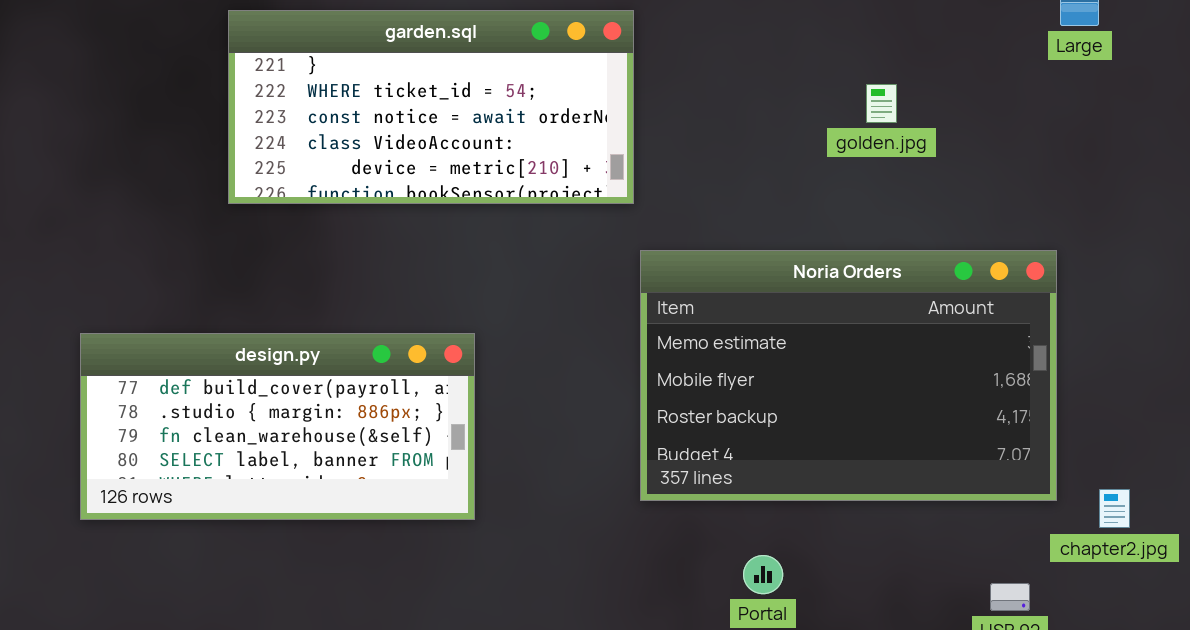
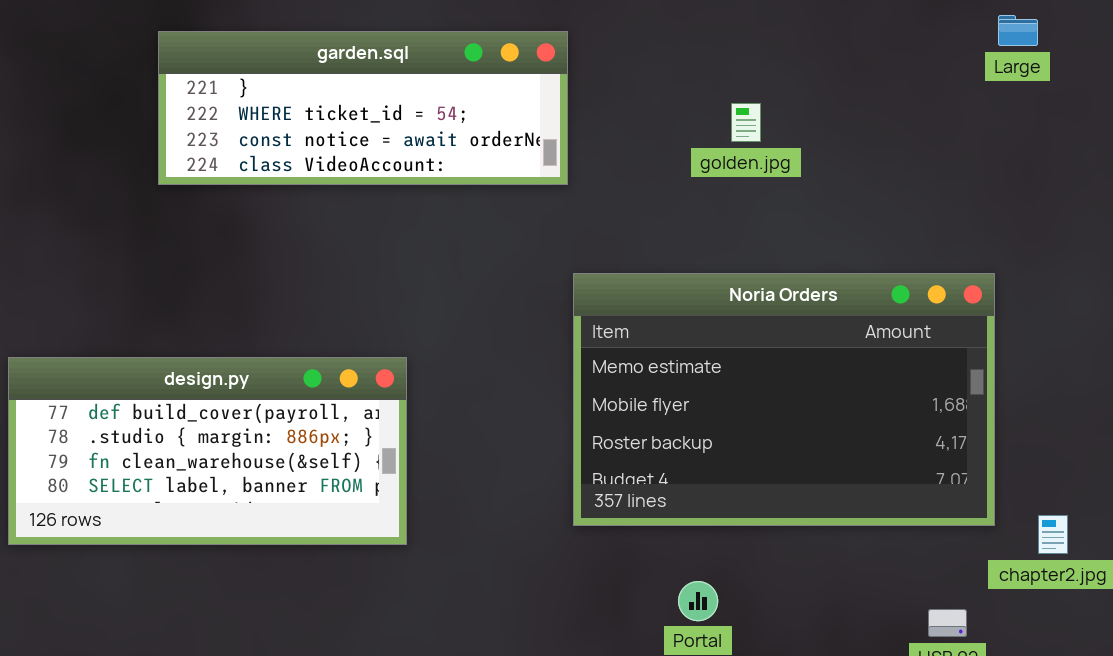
garden.sql: [228,10,634,204] -> [158,31,568,185], resized
golden.jpg: [866,84,897,123] -> [731,103,761,142], moved

